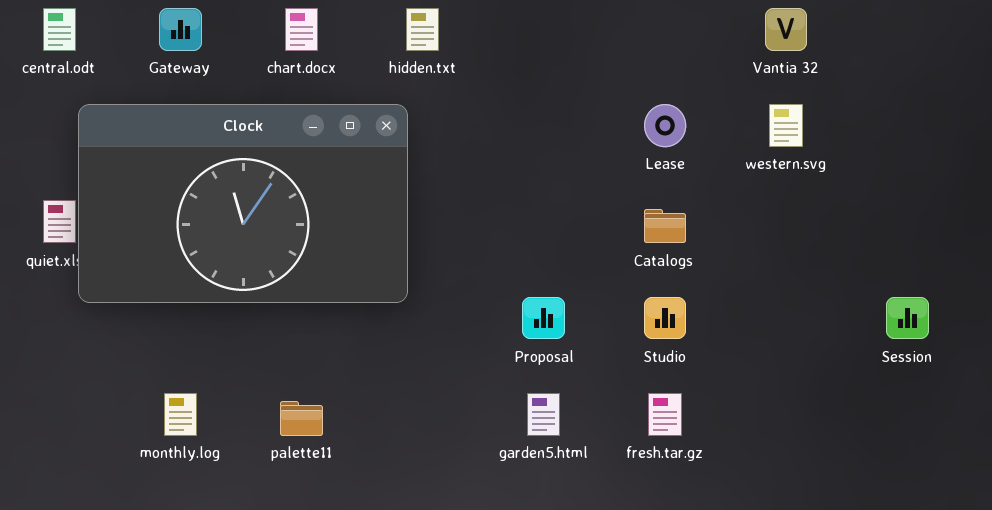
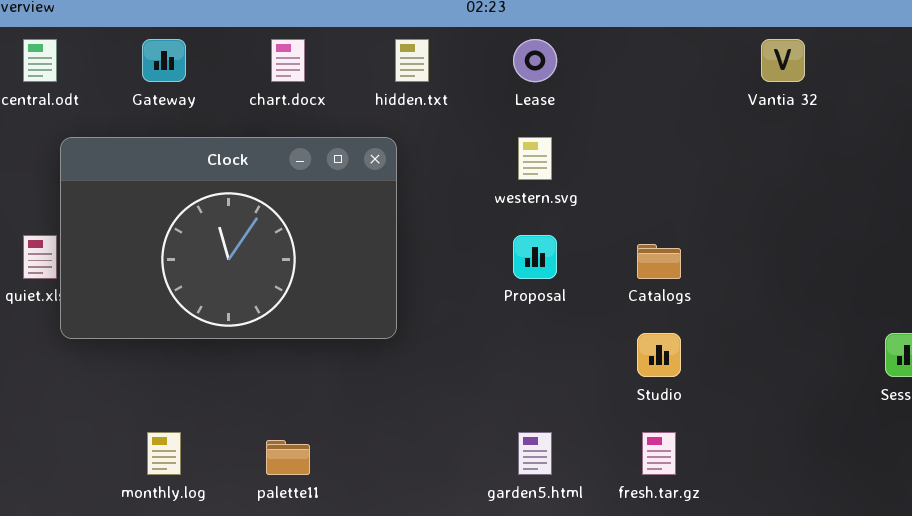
Lease: [644,104,686,147] -> [513,39,557,82], moved
western.svg: [769,104,803,147] -> [518,137,552,180], moved
Proposal: [522,297,565,339] -> [513,235,557,279], moved

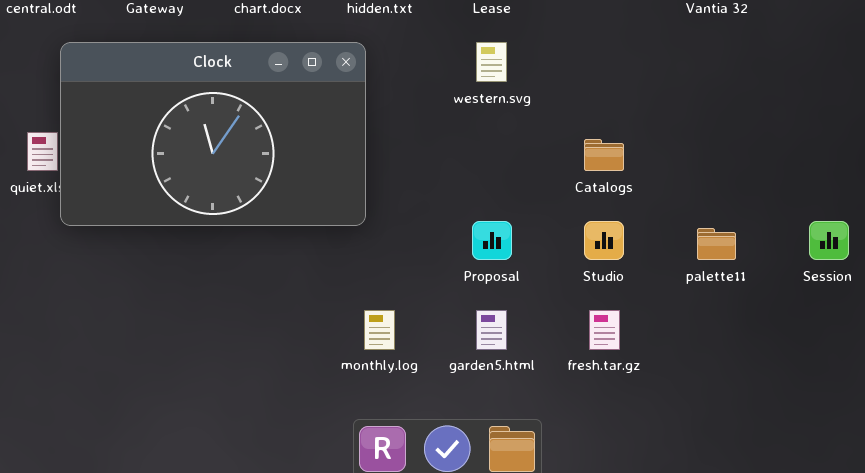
Proposal: [513,235,557,279] -> [472,221,512,260], moved
monthly.log: [147,432,181,475] -> [364,310,395,350], moved
palette11: [266,440,310,475] -> [697,228,736,260], moved

